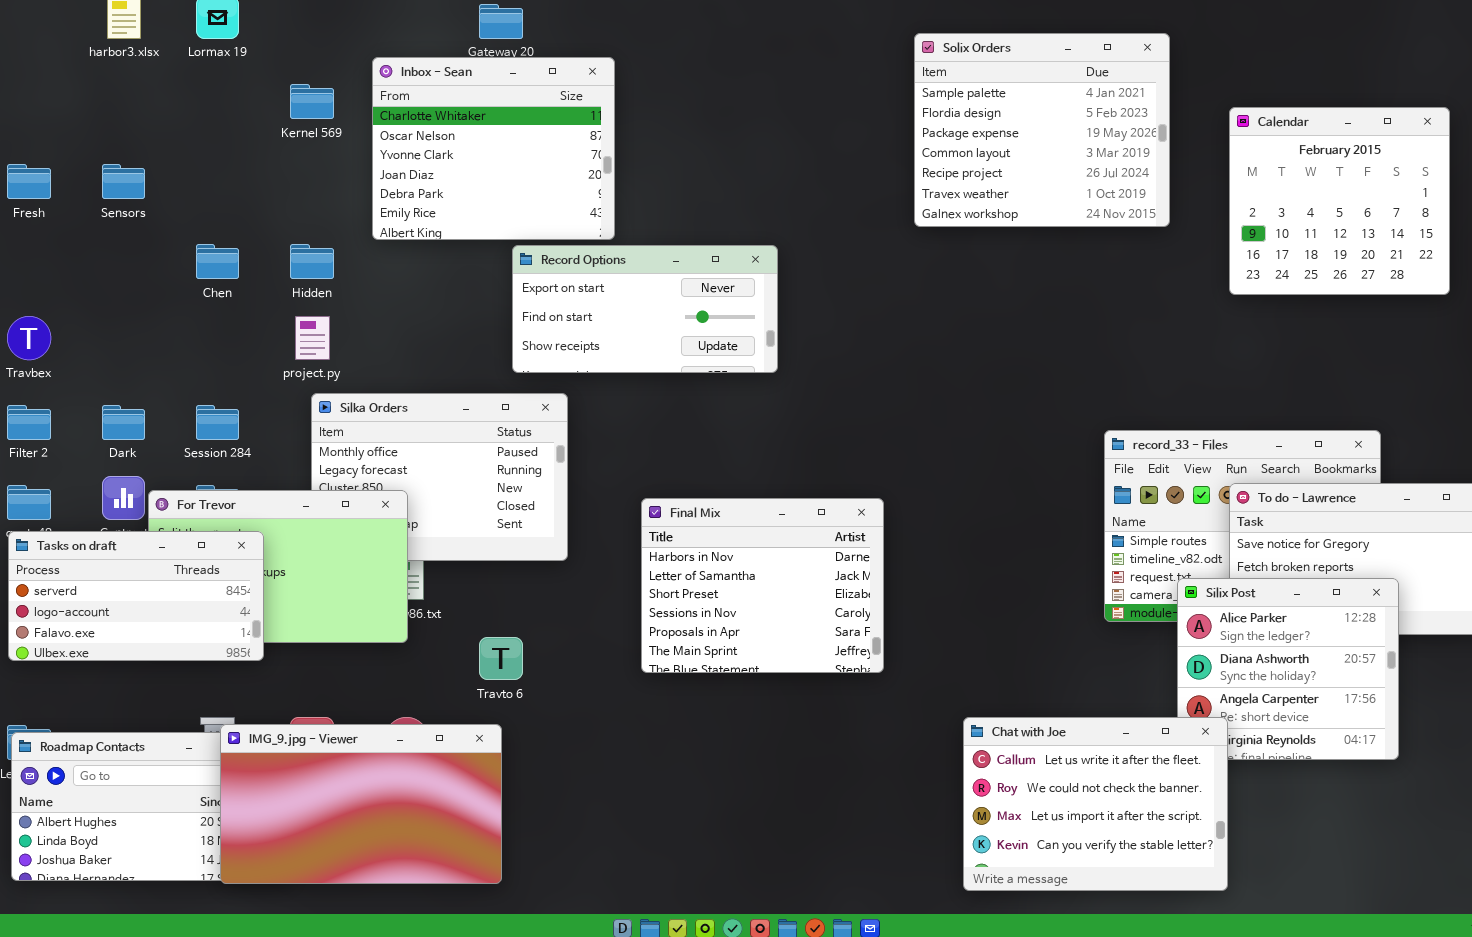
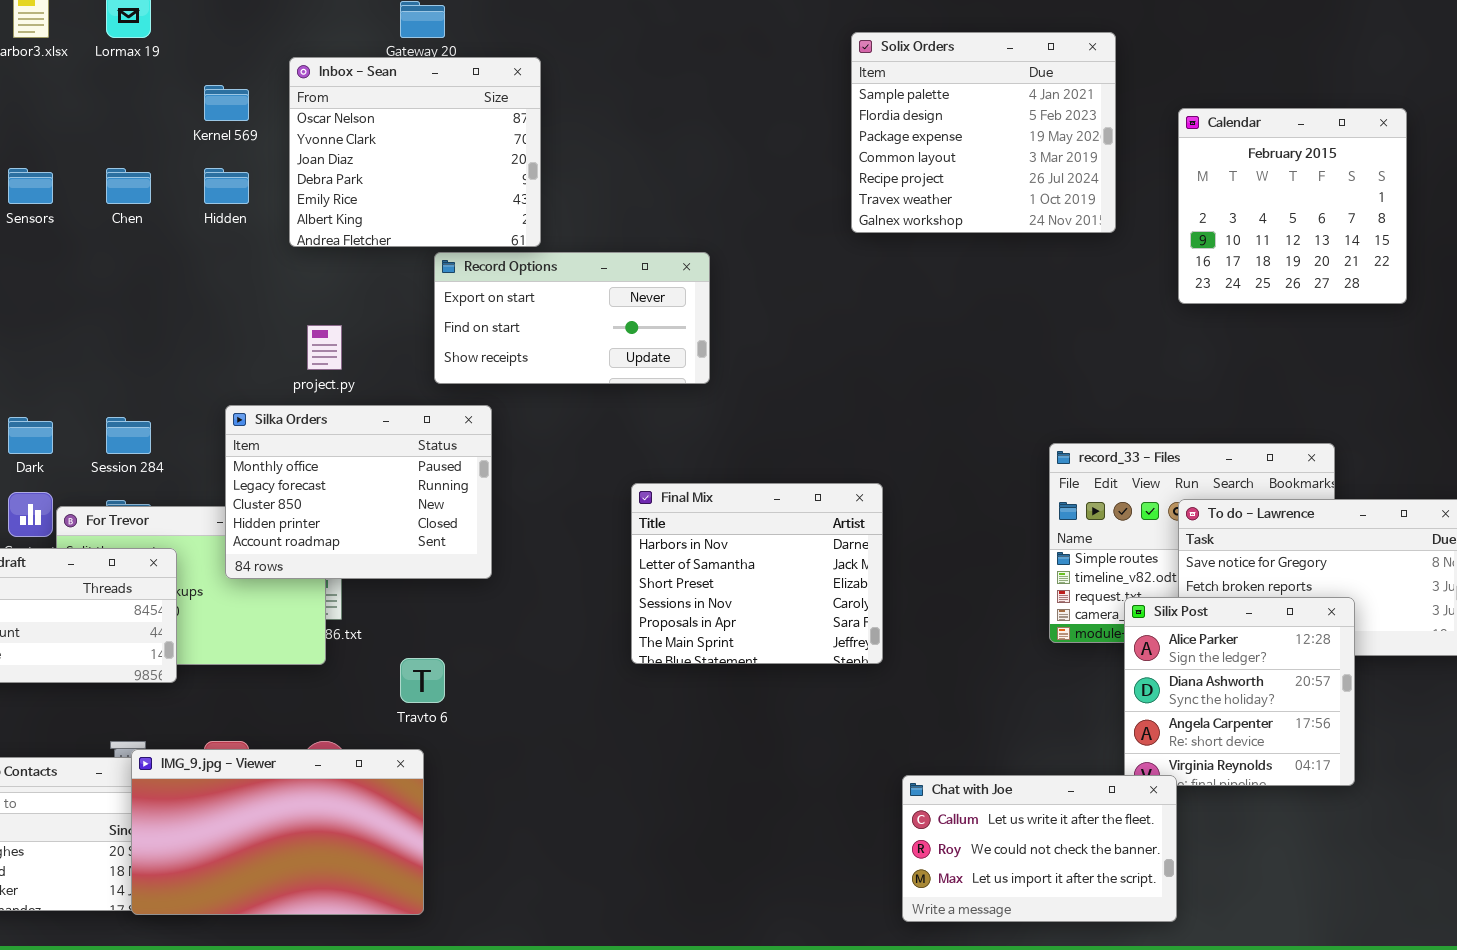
Inbox - Sean: [372,57,615,240] -> [289,57,541,247], scrolled down 1 row
Chen: [196,244,239,279] -> [106,168,151,204], moved
Hidden: [290,244,334,279] -> [204,168,249,204], moved
project.py: [295,316,330,360] -> [307,325,342,370], moved
Silka Orders: [311,393,568,561] -> [225,405,492,579], raised
Final Mix: [641,498,884,673] -> [631,483,883,664], moved
Chat with Joe: [963,717,1228,891] -> [902,775,1177,922], resized

